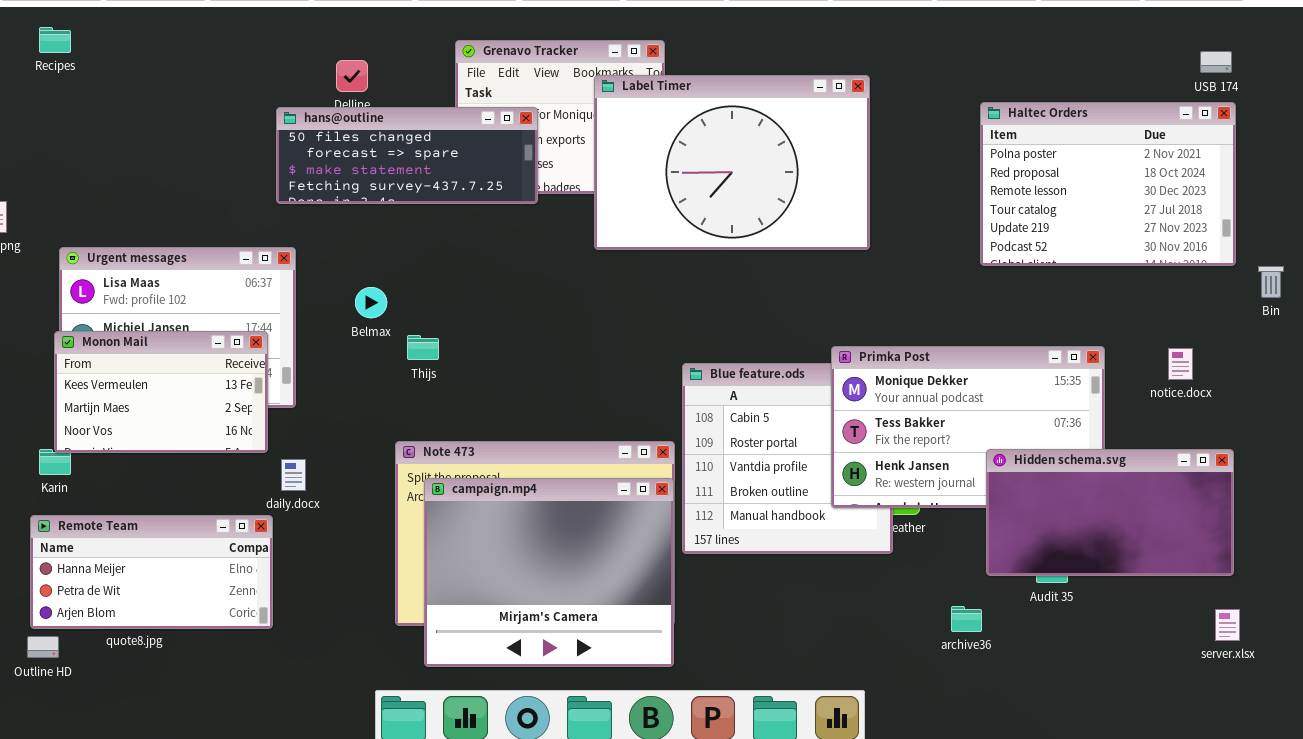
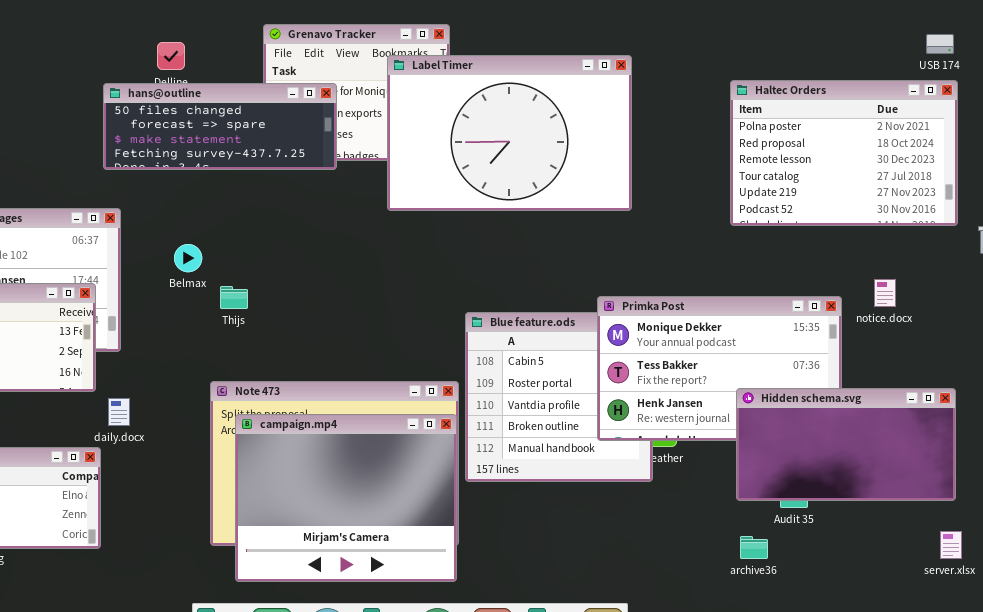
notice.docx: [1168,348,1193,380] -> [874,279,896,307], moved
archive36: [951,606,982,632] -> [740,536,768,559], moved

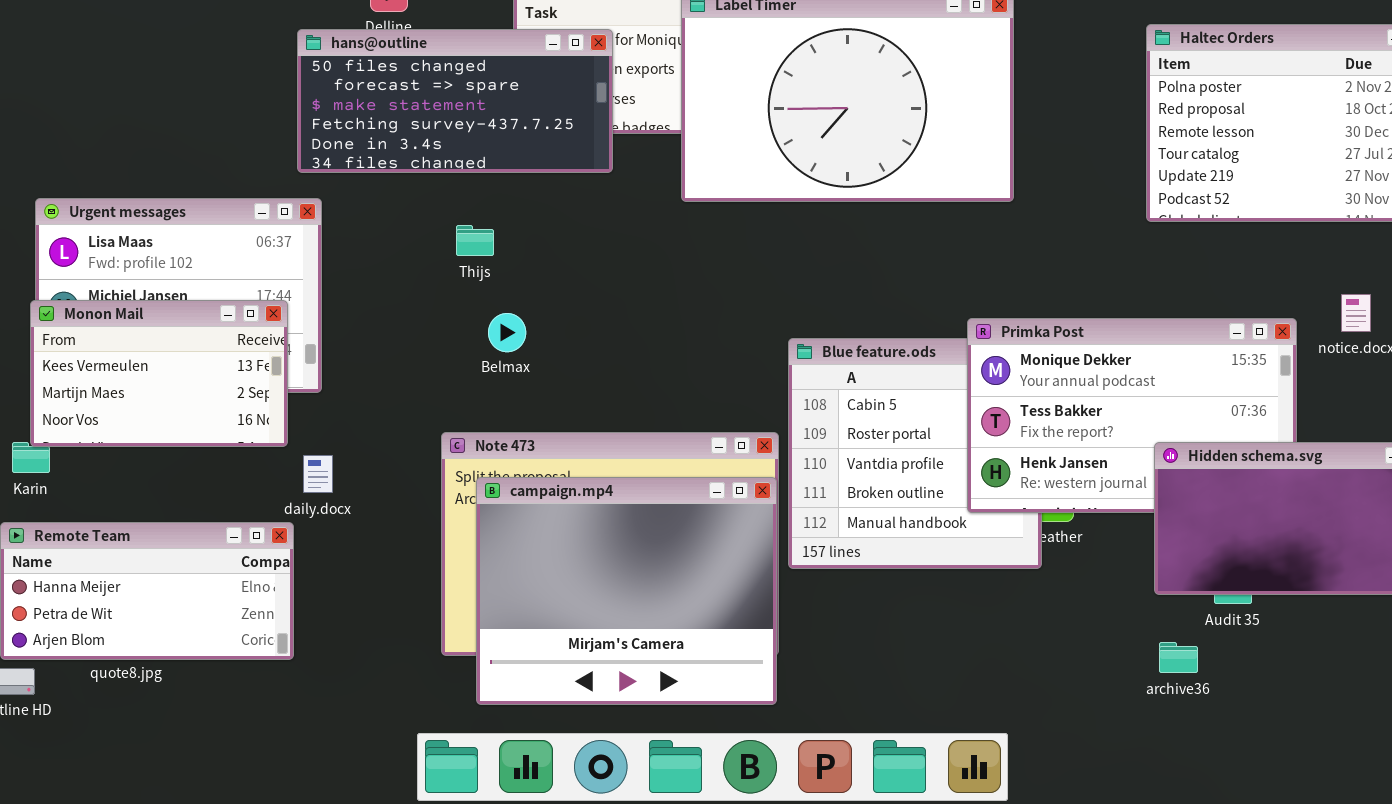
hans@outline: [103,83,337,170] -> [297,29,613,173], resized
Belmax: [174,244,202,272] -> [488,313,526,352], moved
Thijs: [220,286,248,309] -> [456,225,494,256], moved

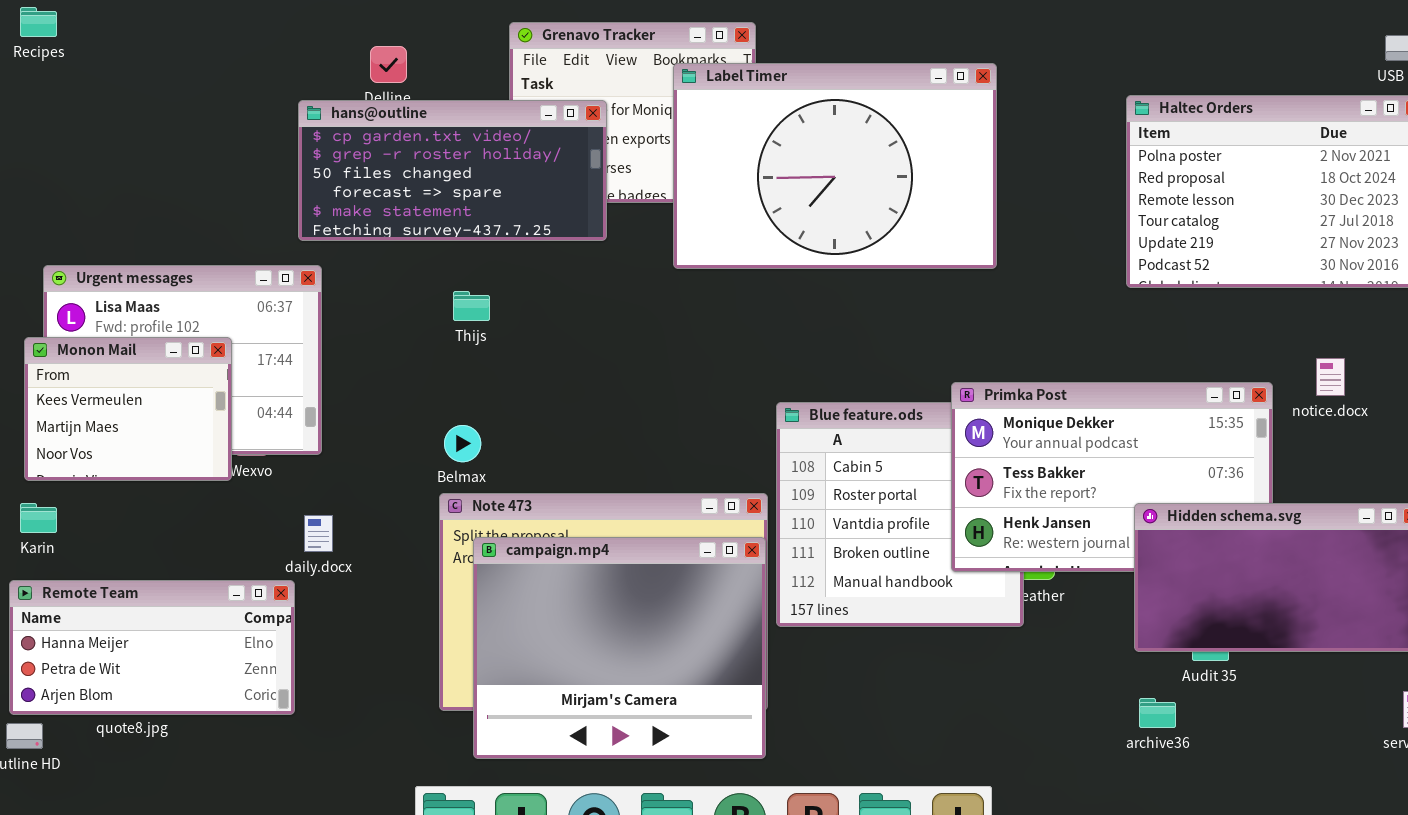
hans@outline: [297,29,613,173] -> [298,100,607,241], scrolled up 2 rows
Monon Mail: [30,300,288,447] -> [24,337,232,481], moved, resized
Belmax: [488,313,526,352] -> [444,425,481,462], moved

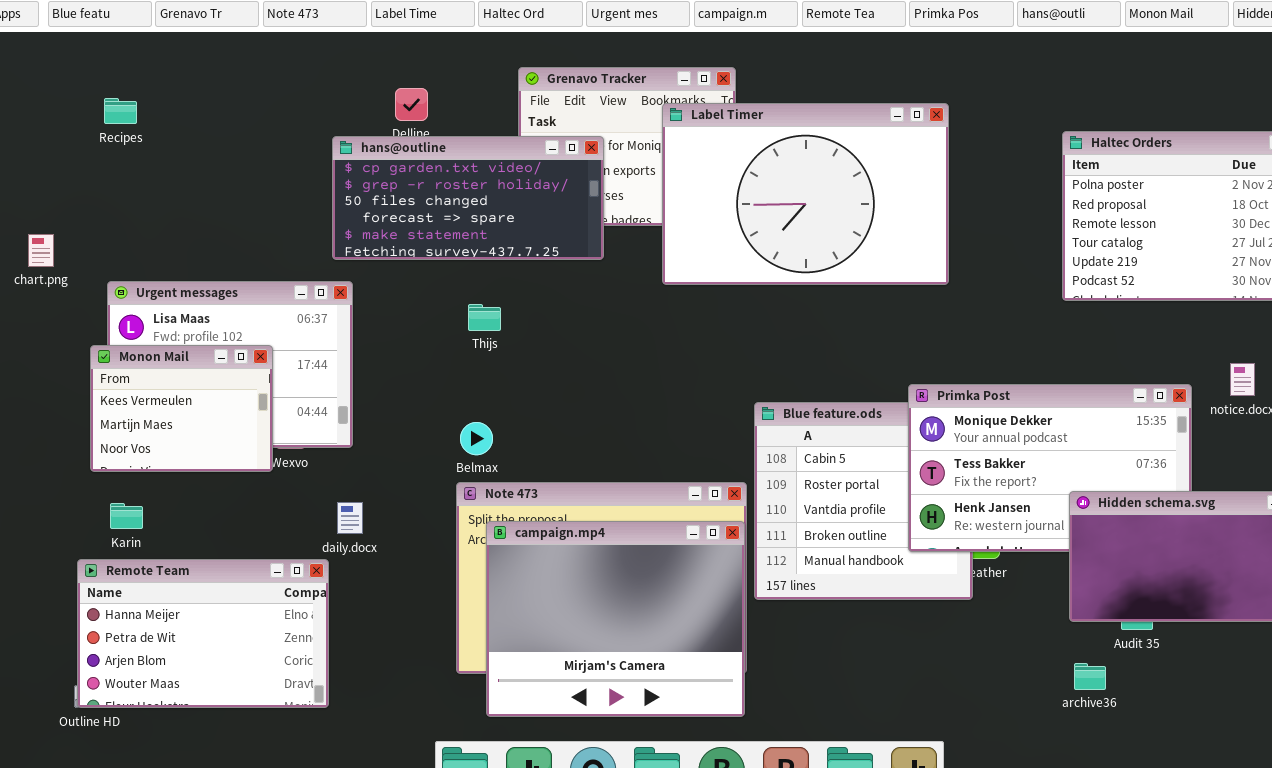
Recipes: [20,7,57,37] -> [104,98,137,124], moved
Karin: [20,503,57,533] -> [110,503,143,529], moved
Remote Team: [9,580,295,715] -> [77,559,329,708], resized

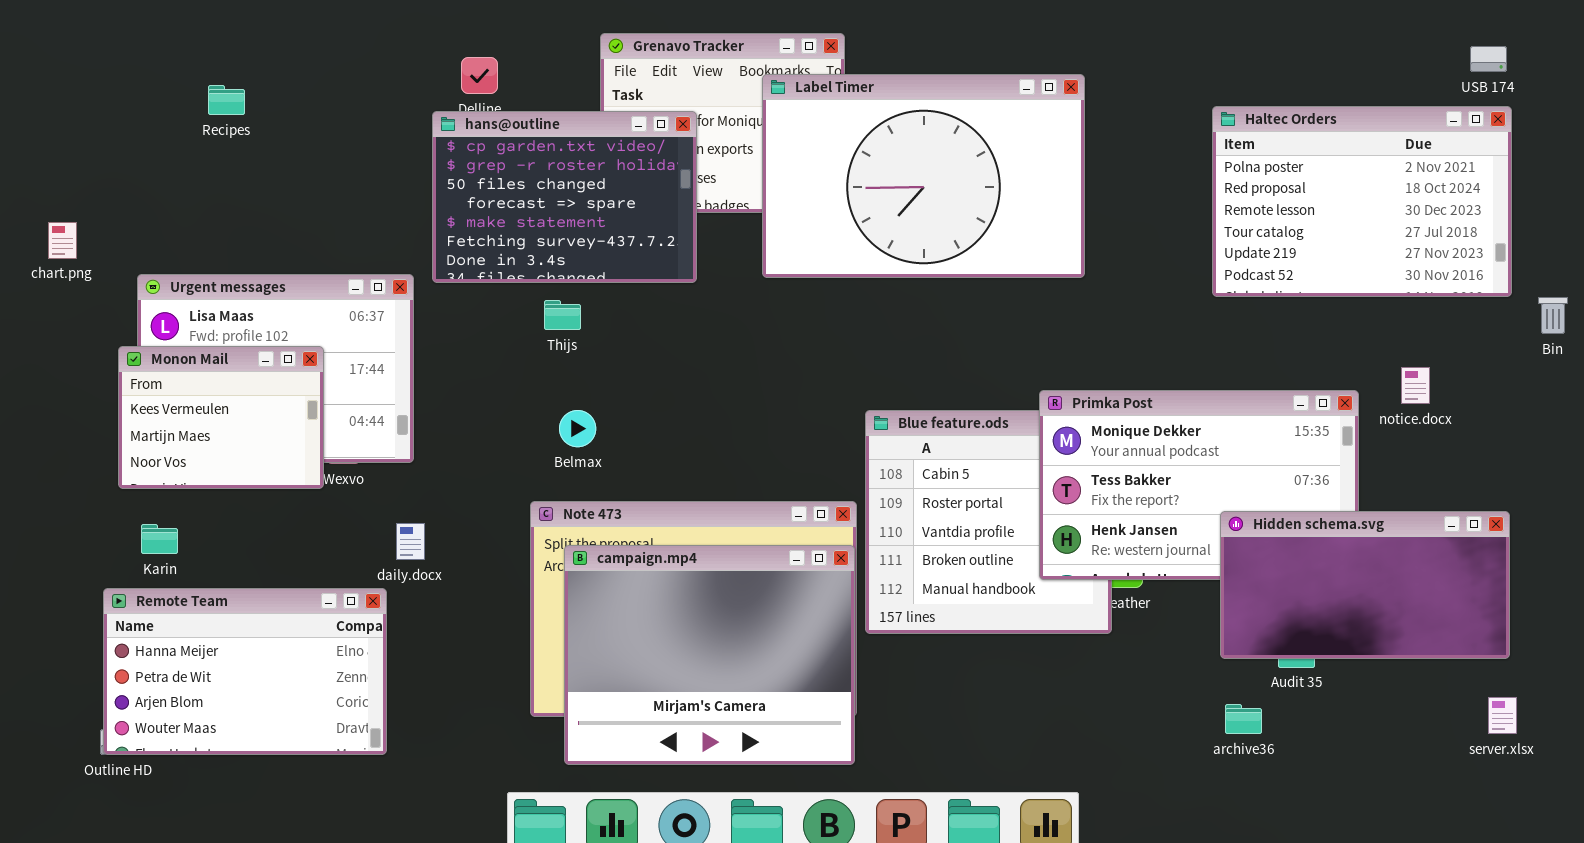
Recipes: [104,98,137,124] -> [208,85,245,115], moved
hans@outline: [332,136,604,260] -> [432,111,697,283], resized
Belmax: [460,422,493,455] -> [559,410,596,447], moved

